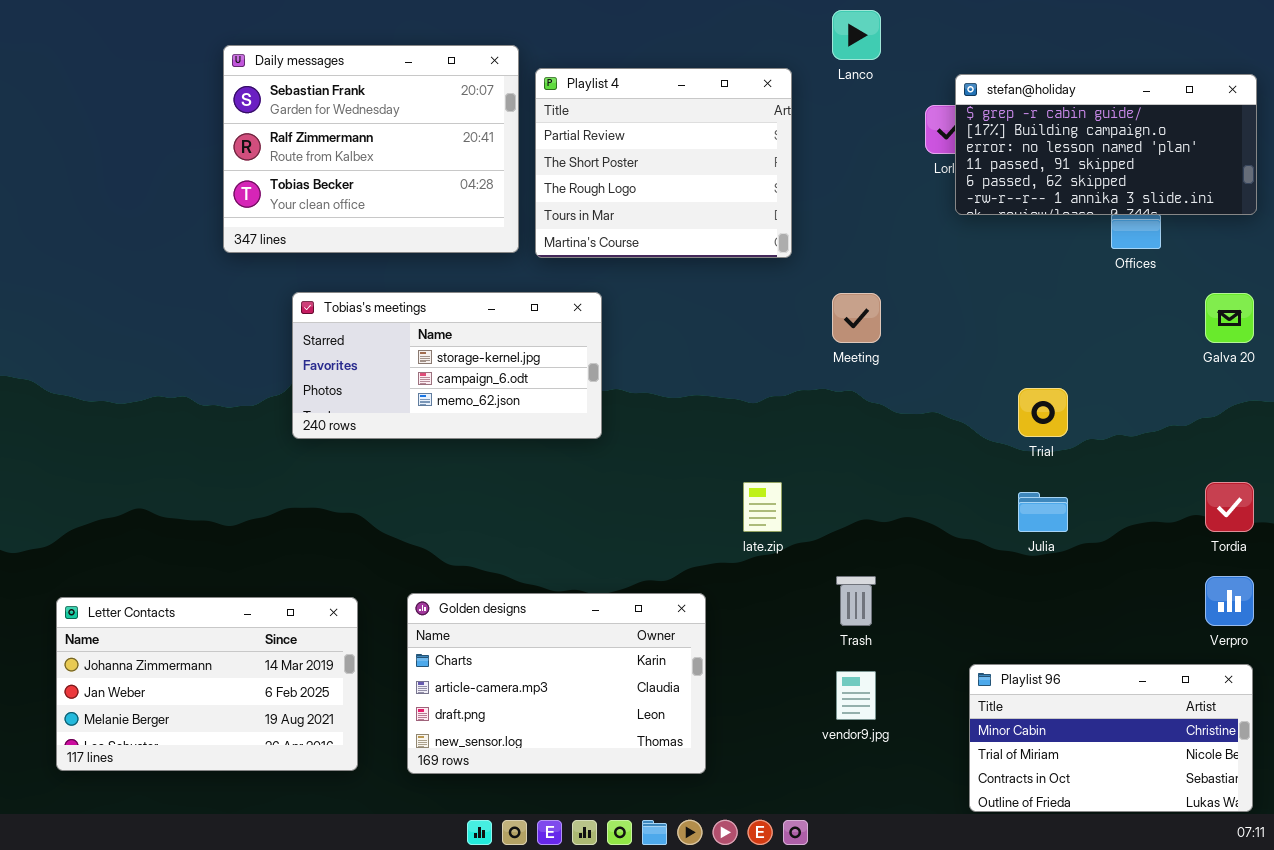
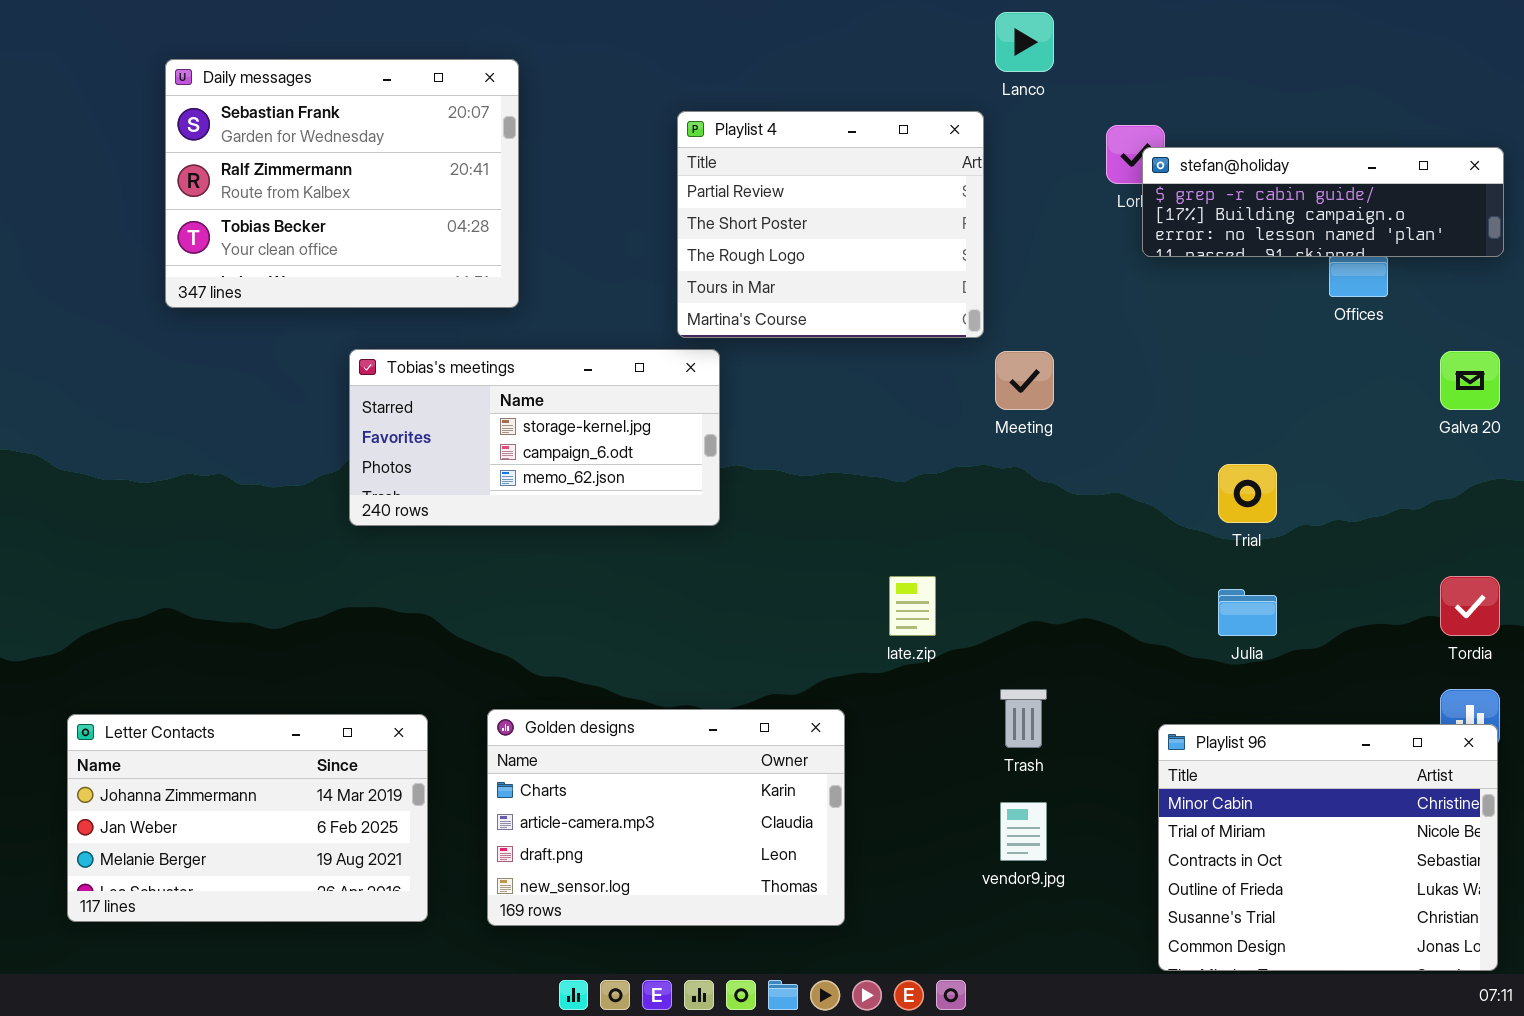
Daily messages: [223,45,519,253] -> [165,59,519,308], moved
Playlist 4: [535,68,792,258] -> [677,111,984,338], moved
stefan@holiday: [955,74,1257,215] -> [1142,147,1504,257], resized
Playlist 96: [969,664,1253,812] -> [1158,724,1498,971], resized

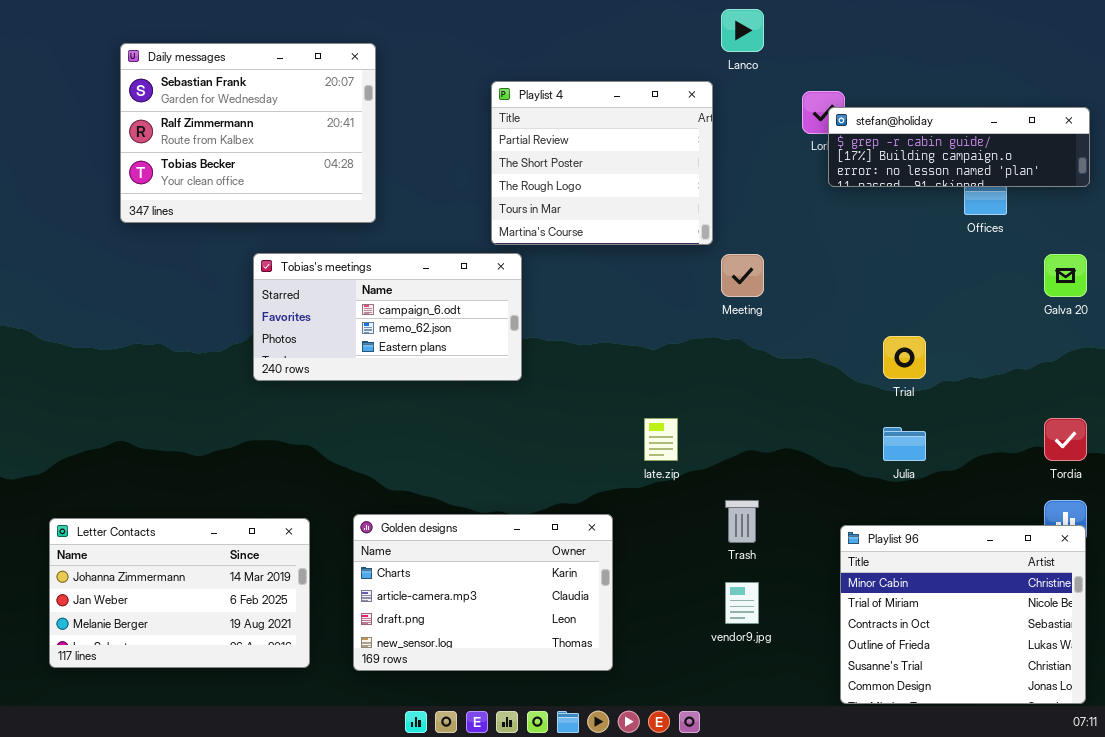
Tobias's meetings: [349,349,720,526] -> [253,253,522,381], scrolled down 1 row

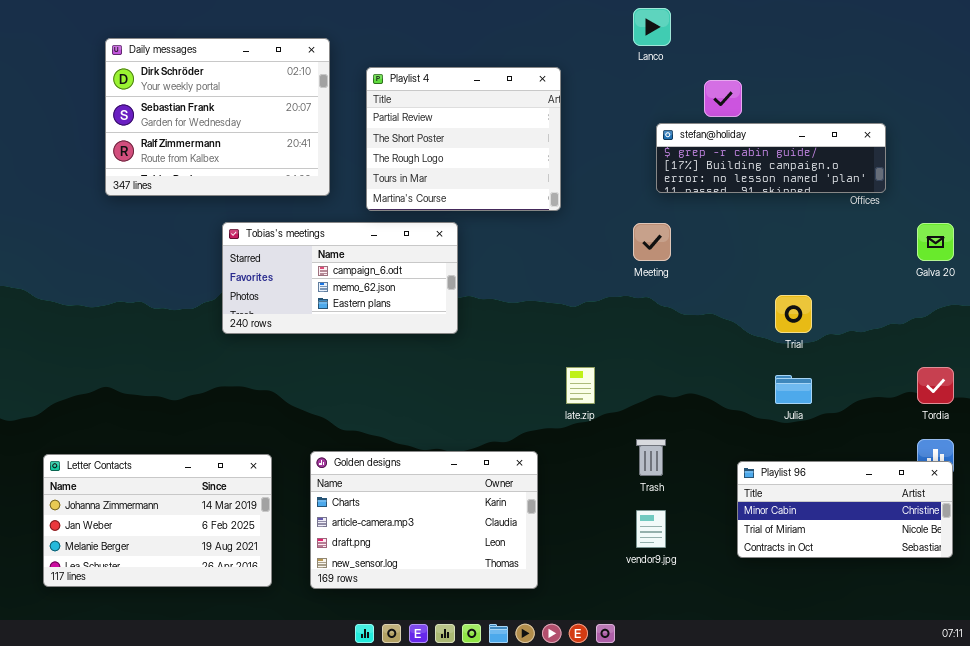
Daily messages: [120,43,376,223] -> [105,38,330,196], scrolled up 1 row
Playlist 4: [491,81,713,245] -> [366,67,561,211], moved
stefan@holiday: [828,107,1090,187] -> [656,123,886,193], moved
Playlist 96: [840,525,1086,704] -> [737,461,953,558], resized

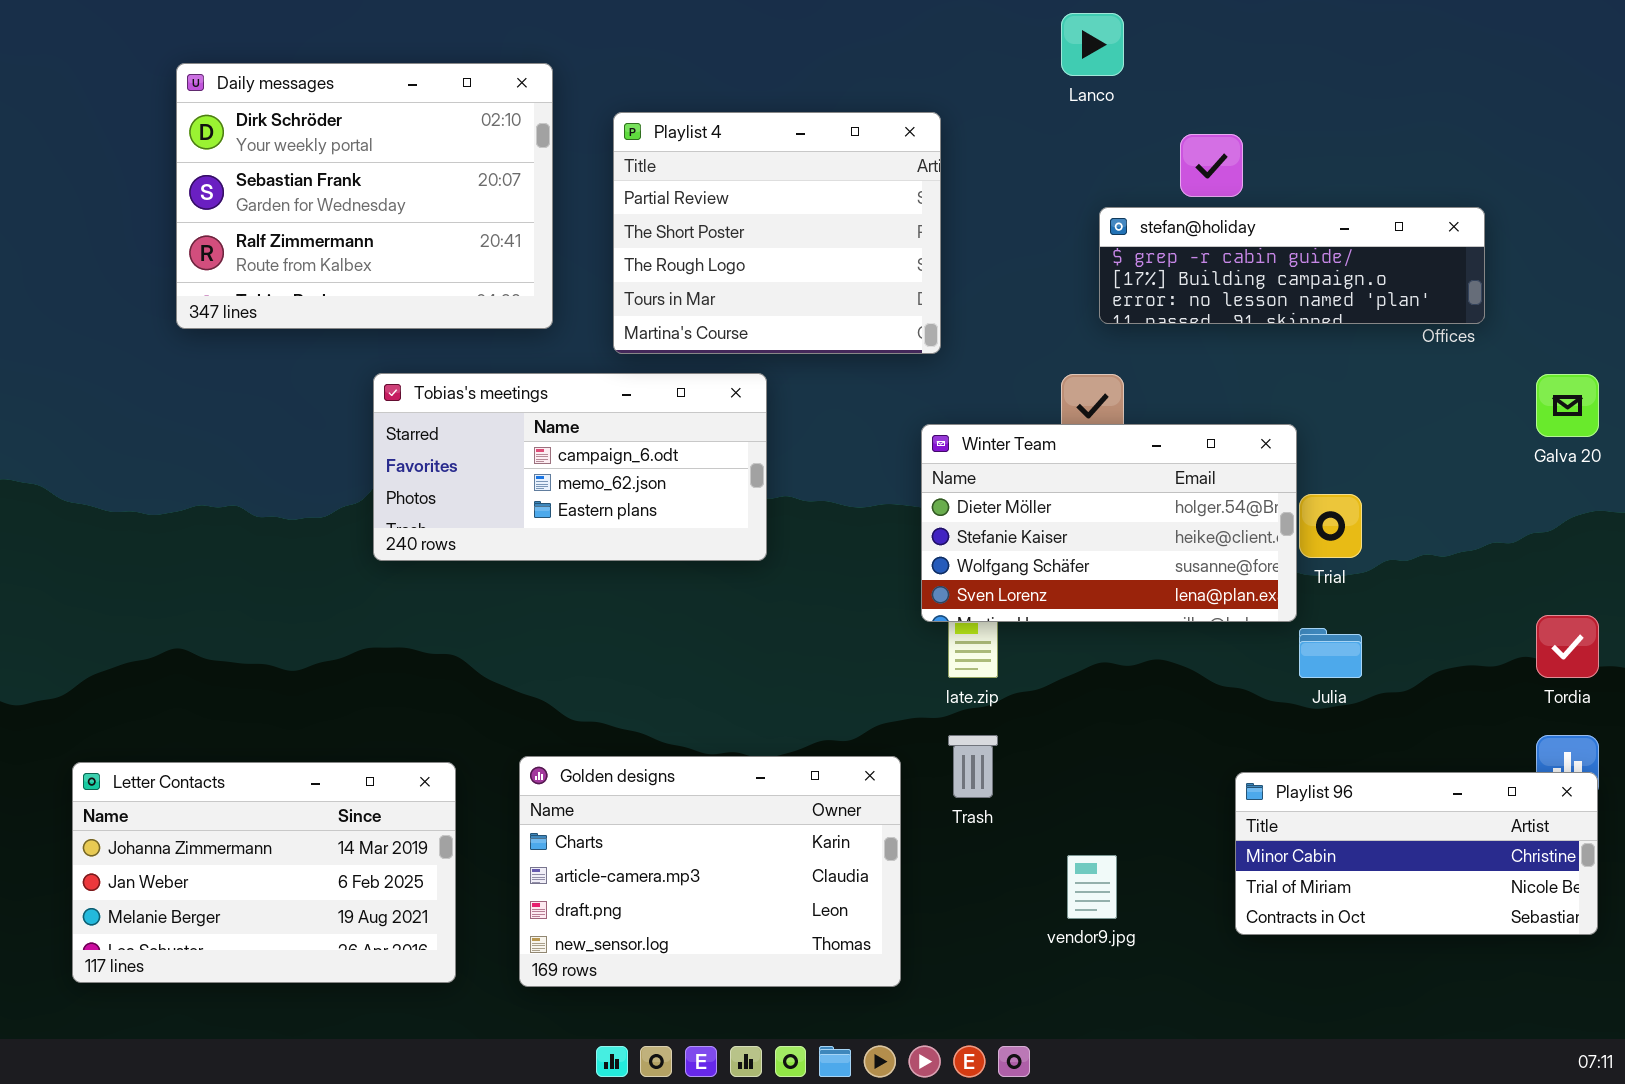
Winter Team: none -> [921,424,1297,622], opened
Trash: [636,439,666,476] -> [948,735,998,798], moved

